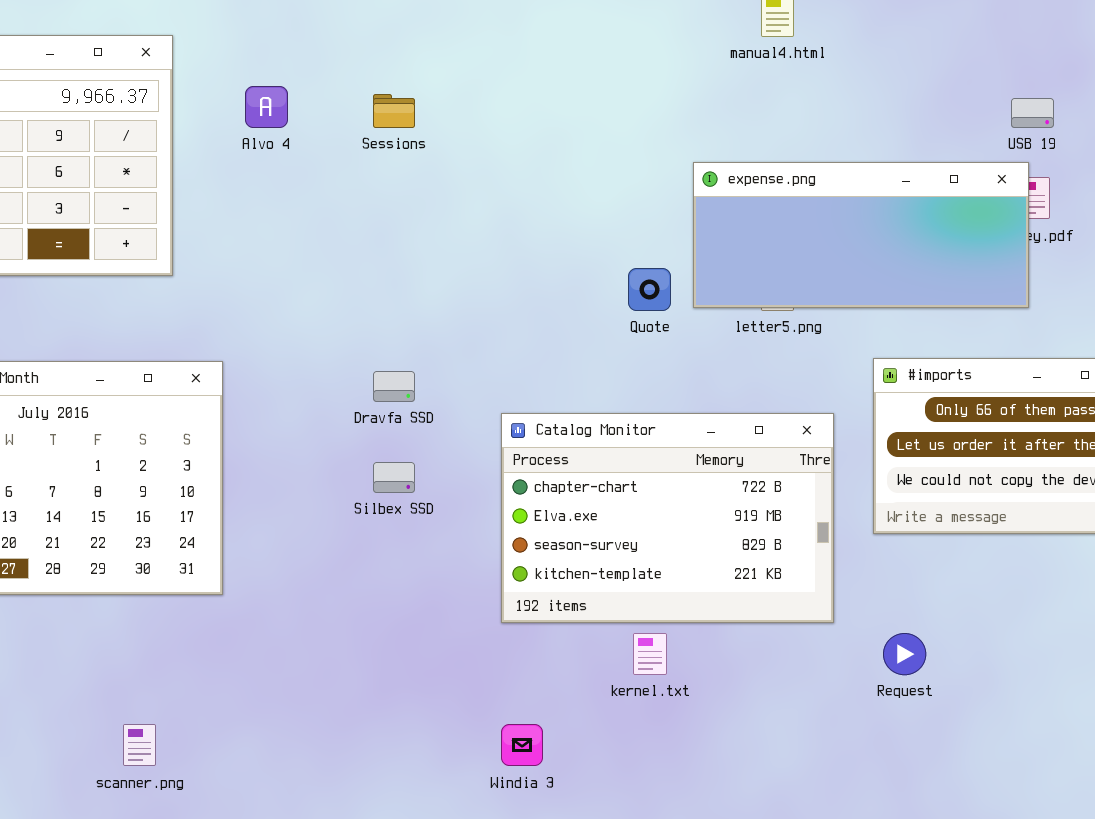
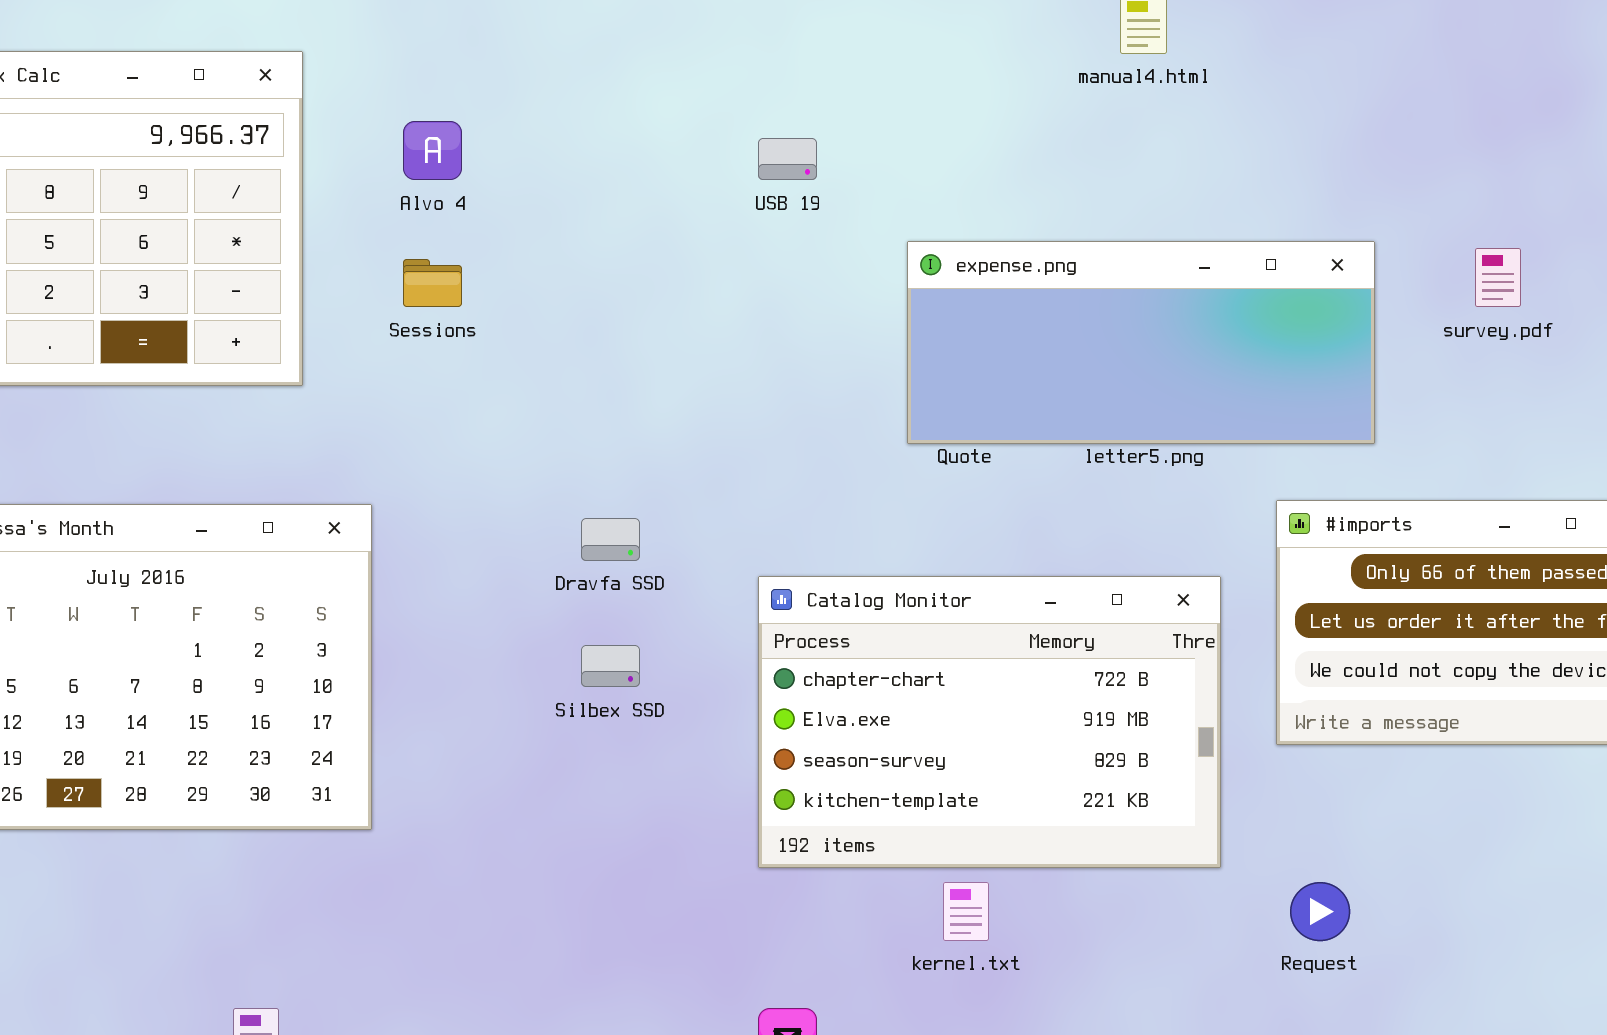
Sessions: [373,94,415,128] -> [403,259,462,307], moved
USB 19: [1011,98,1054,128] -> [758,138,817,180], moved
expense.png: [693,162,1029,308] -> [907,241,1375,444], moved

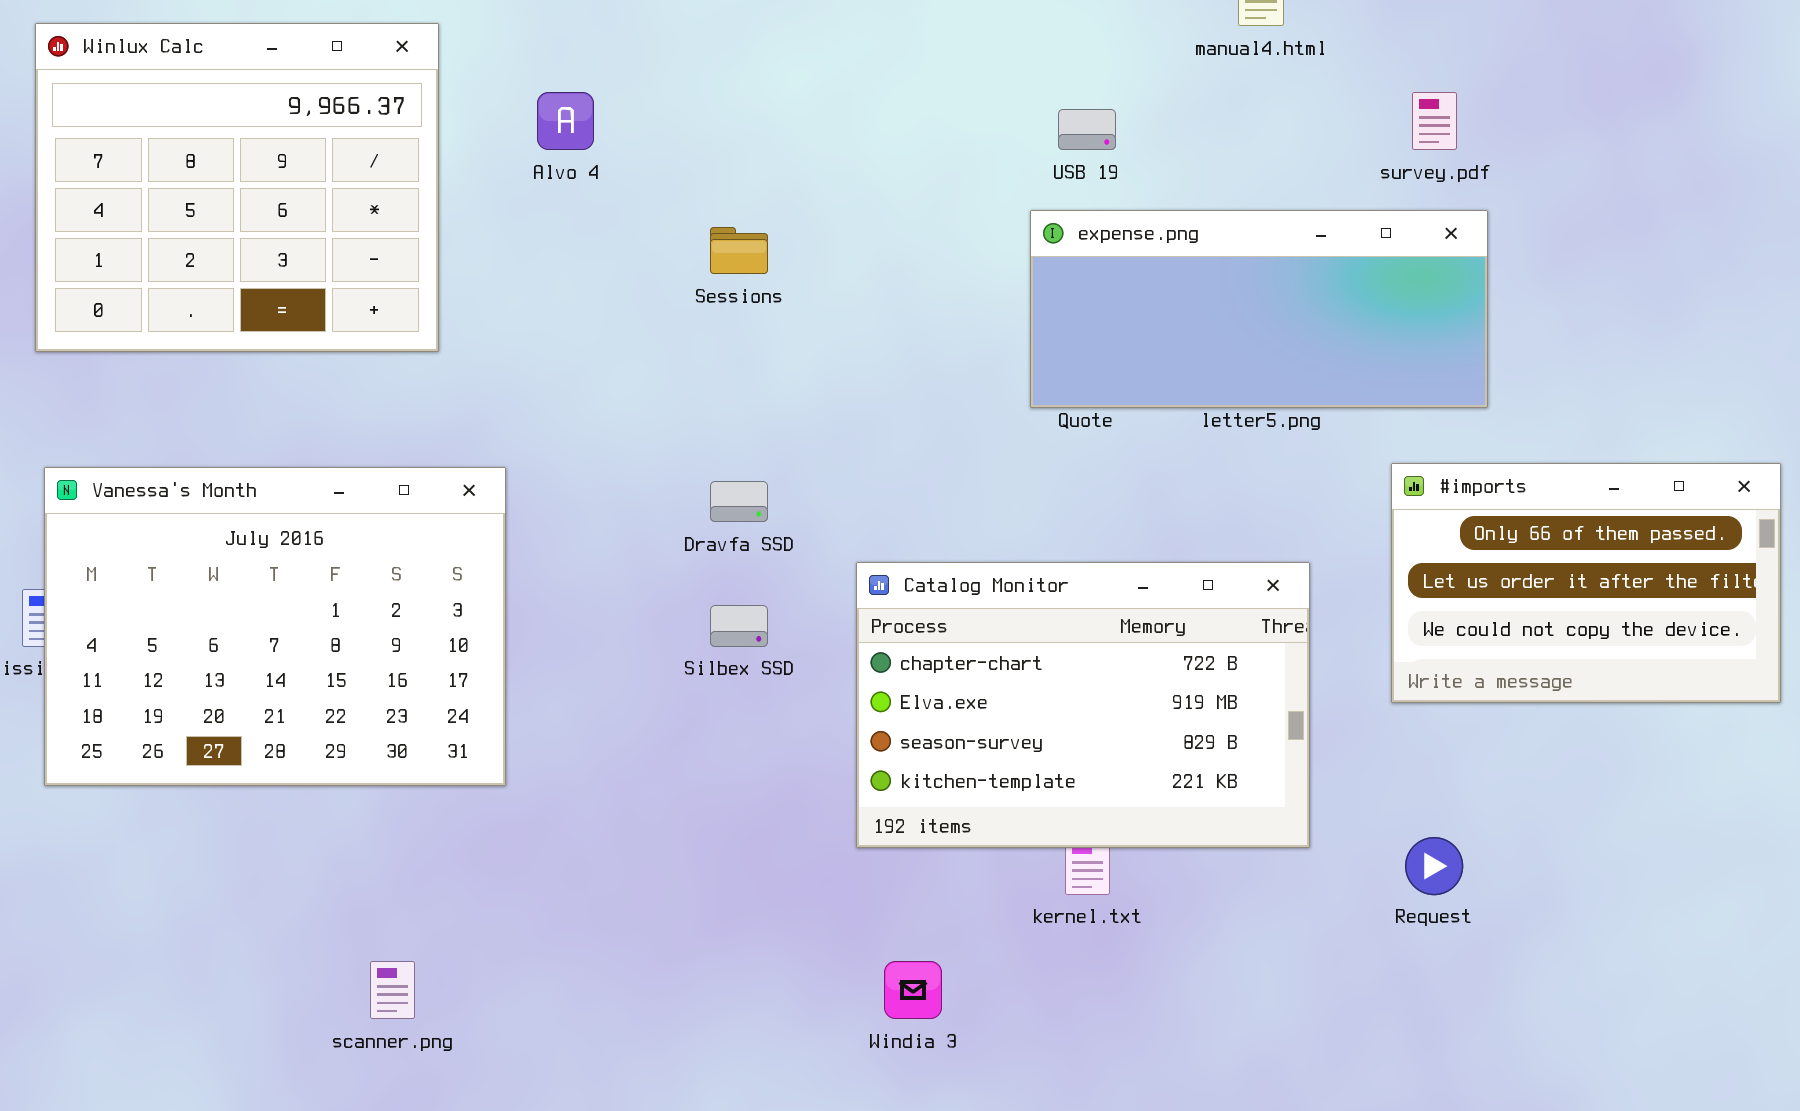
USB 19: [758,138,817,180] -> [1058,109,1116,150], moved
survey.pdf: [1475,248,1521,307] -> [1412,92,1457,150], moved
Sessions: [403,259,462,307] -> [710,227,768,274], moved
Catalog Monitor: [758,576,1221,868] -> [856,562,1310,848], moved

